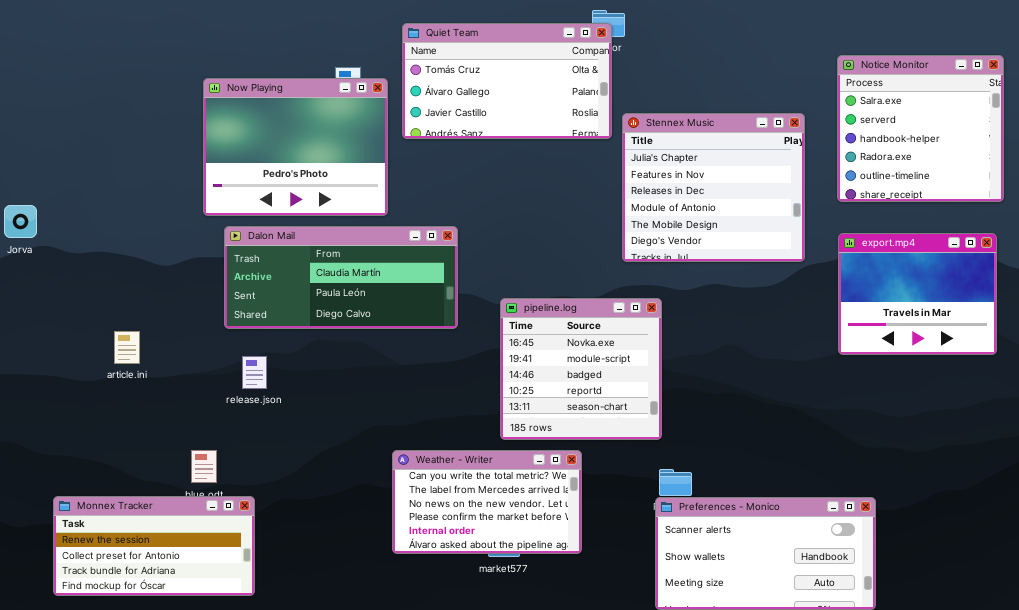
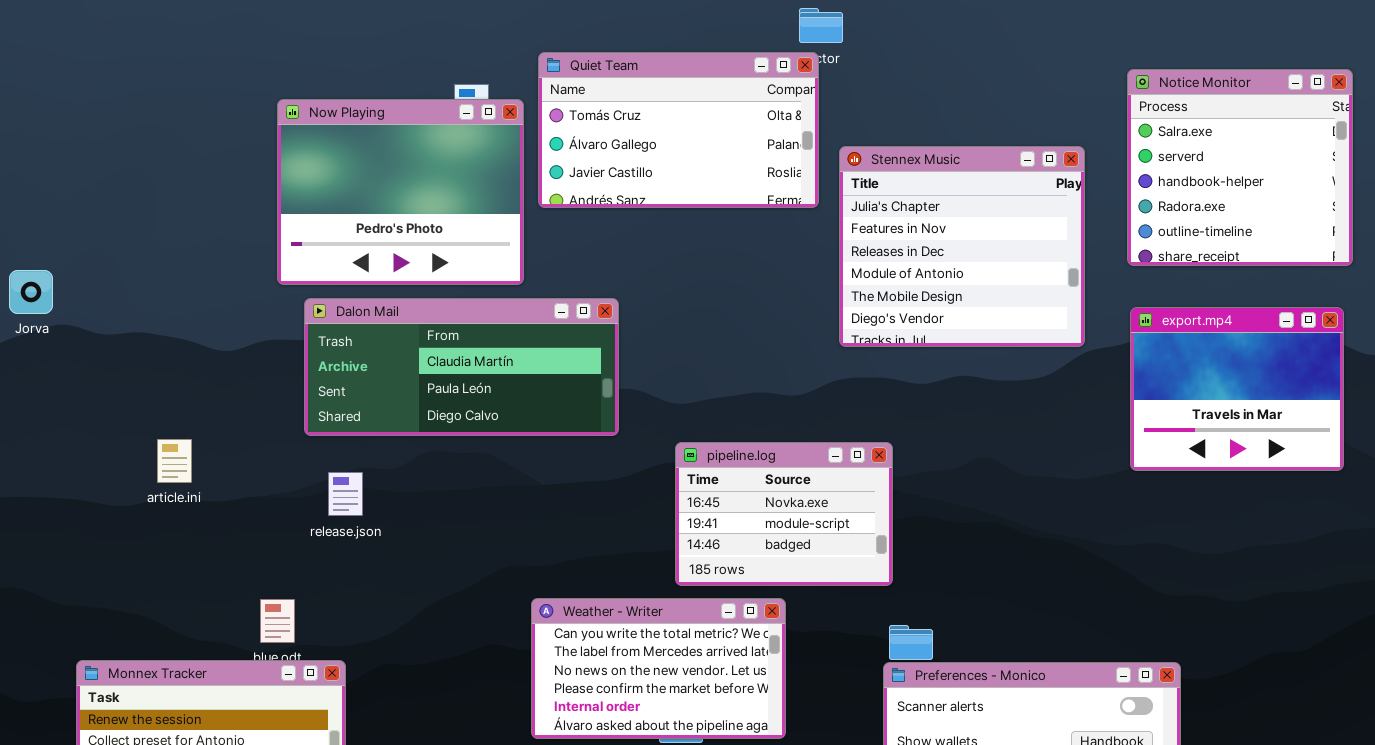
Quiet Team: [402,23,612,139] -> [538,52,819,208], moved
pipeline.log: [500,298,662,440] -> [675,442,893,586], resized

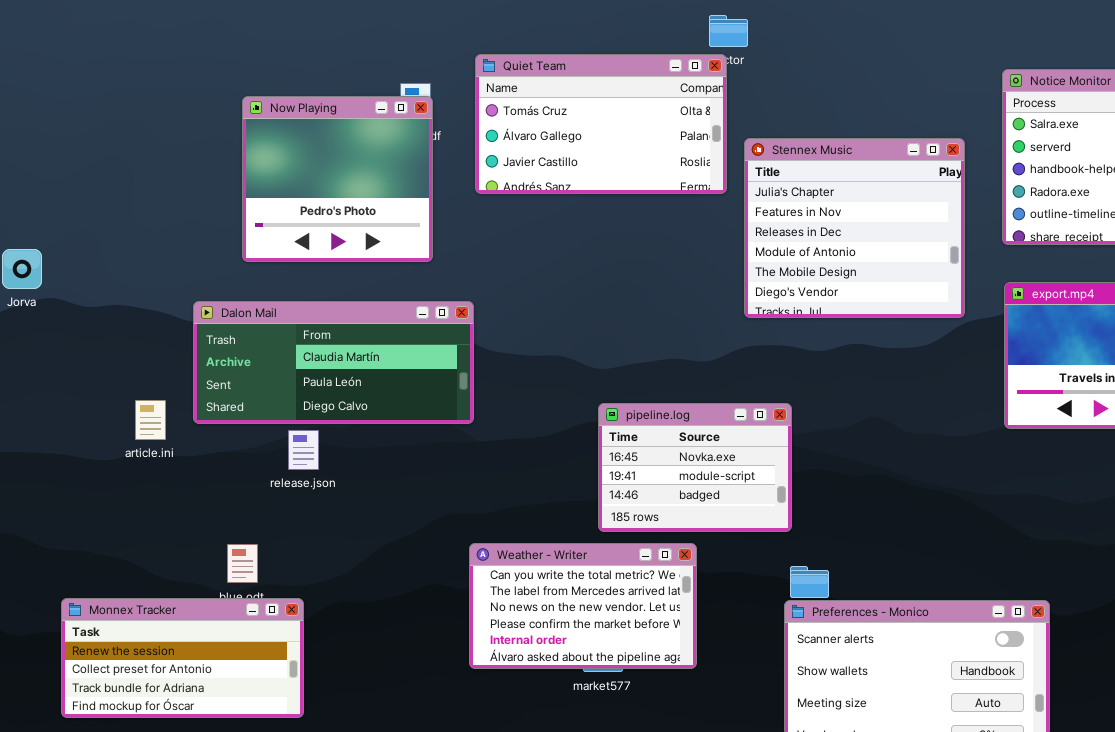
Now Playing: [277,99,524,285] -> [242,96,433,262], resized
Dalon Mail: [304,298,619,436] -> [193,301,474,424], moved

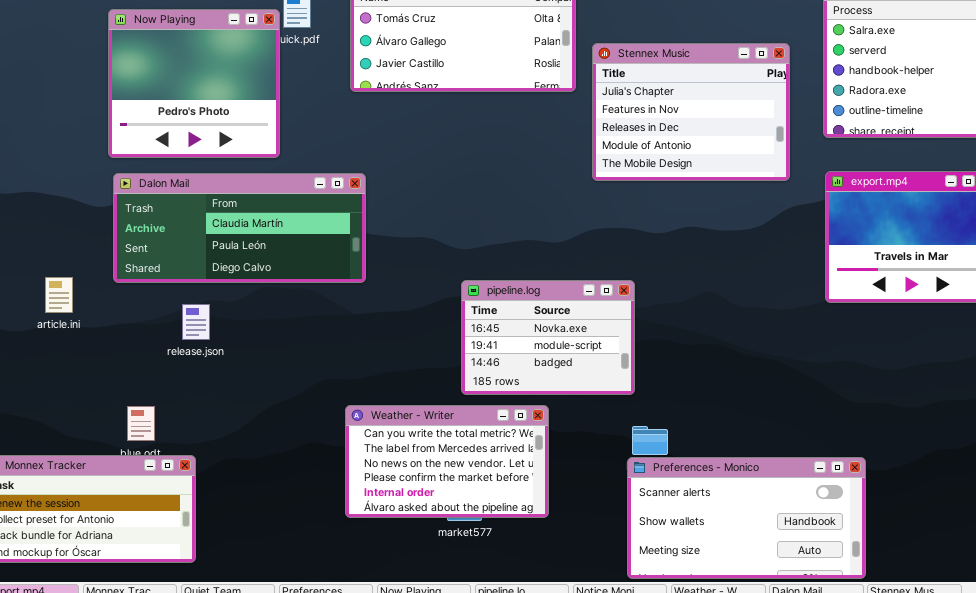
Now Playing: [242,96,433,262] -> [108,9,280,158], moved
Stennex Music: [744,138,965,318] -> [592,43,790,181], resized
Dalon Mail: [193,301,474,424] -> [113,173,366,283], moved

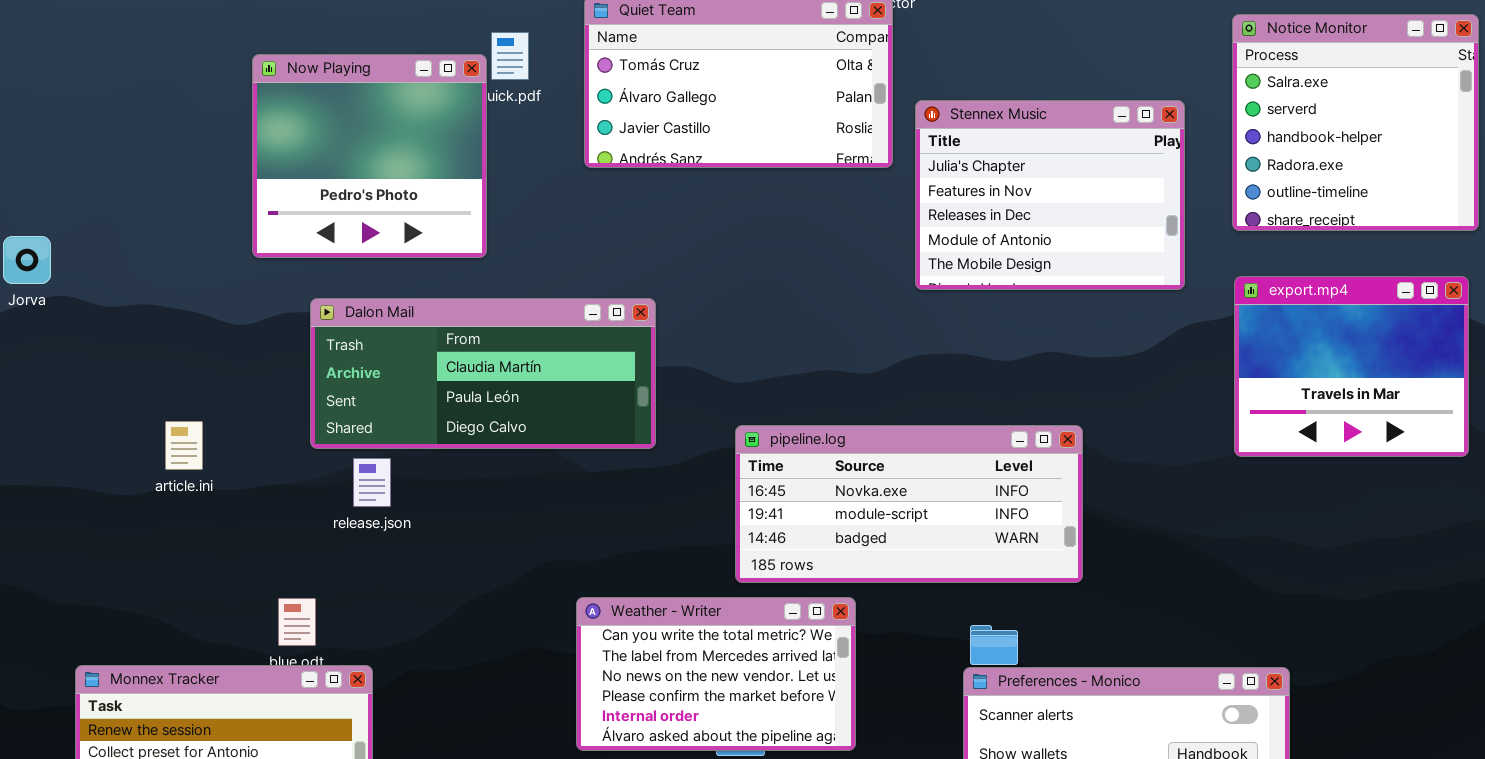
Dalon Mail: [113,173,366,283] -> [310,298,656,449], moved
pipeline.log: [461,280,635,395] -> [735,425,1083,583], resized

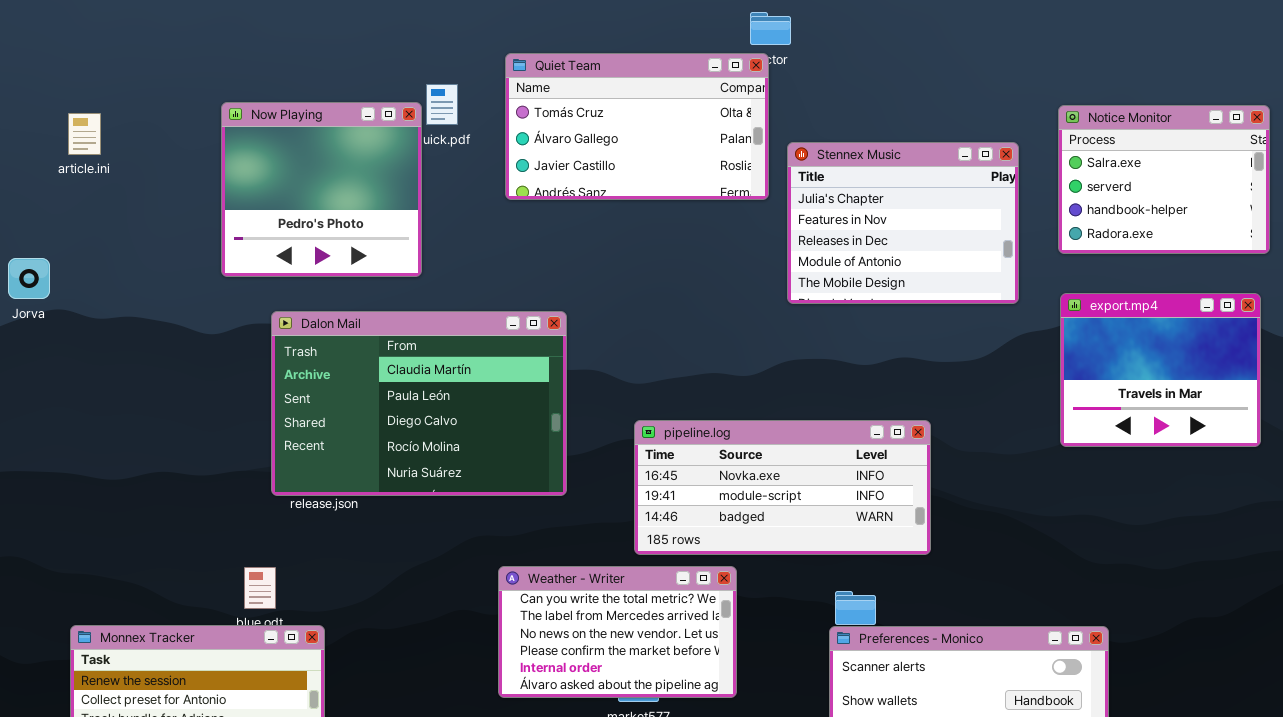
Notice Monitor: [1232,14,1479,231] -> [1058,105,1270,254], resized
Dalon Mail: [310,298,656,449] -> [271,311,567,496], resized
article.ini: [165,421,203,470] -> [68,113,101,155], moved

